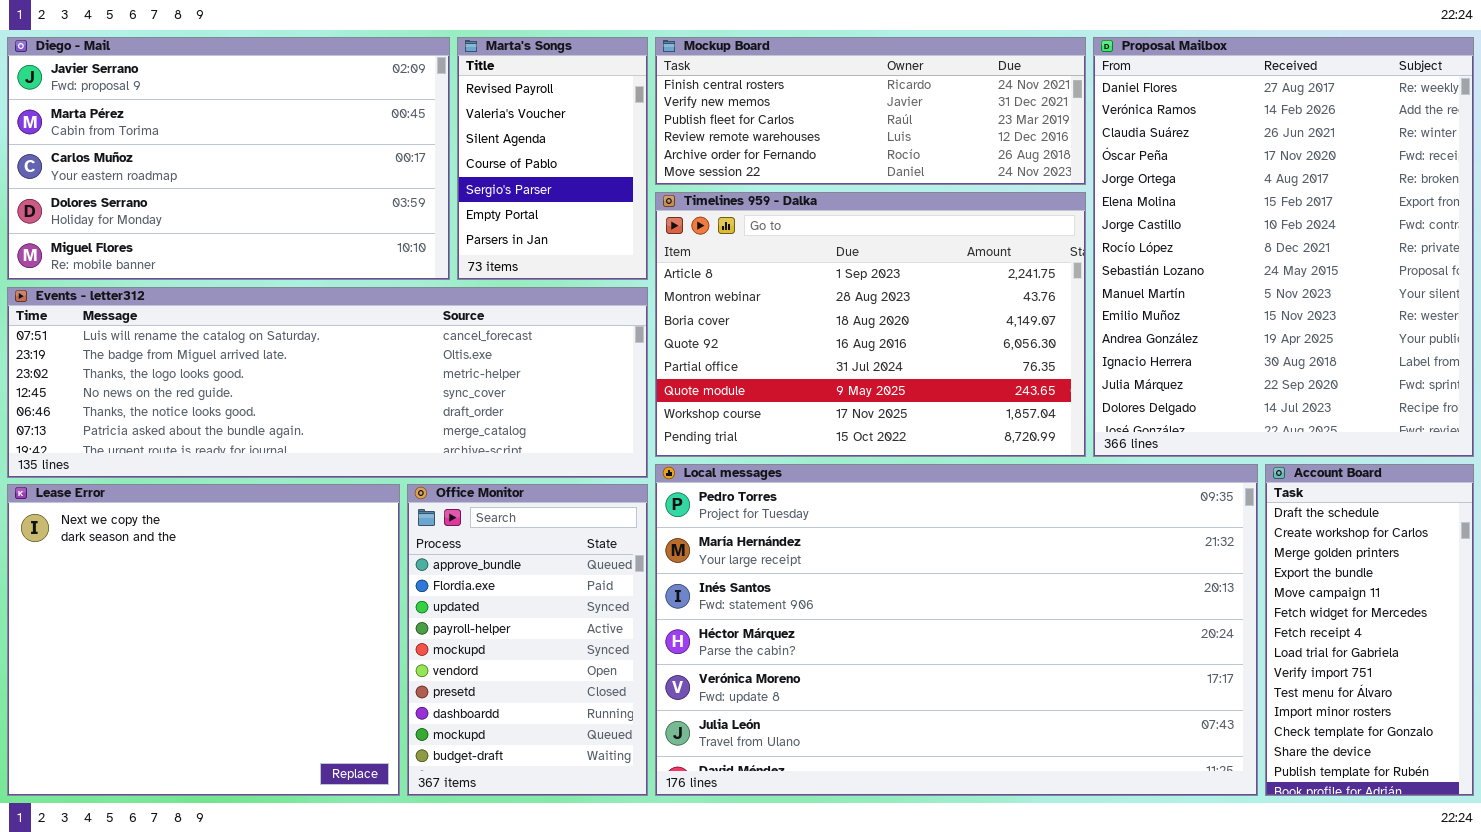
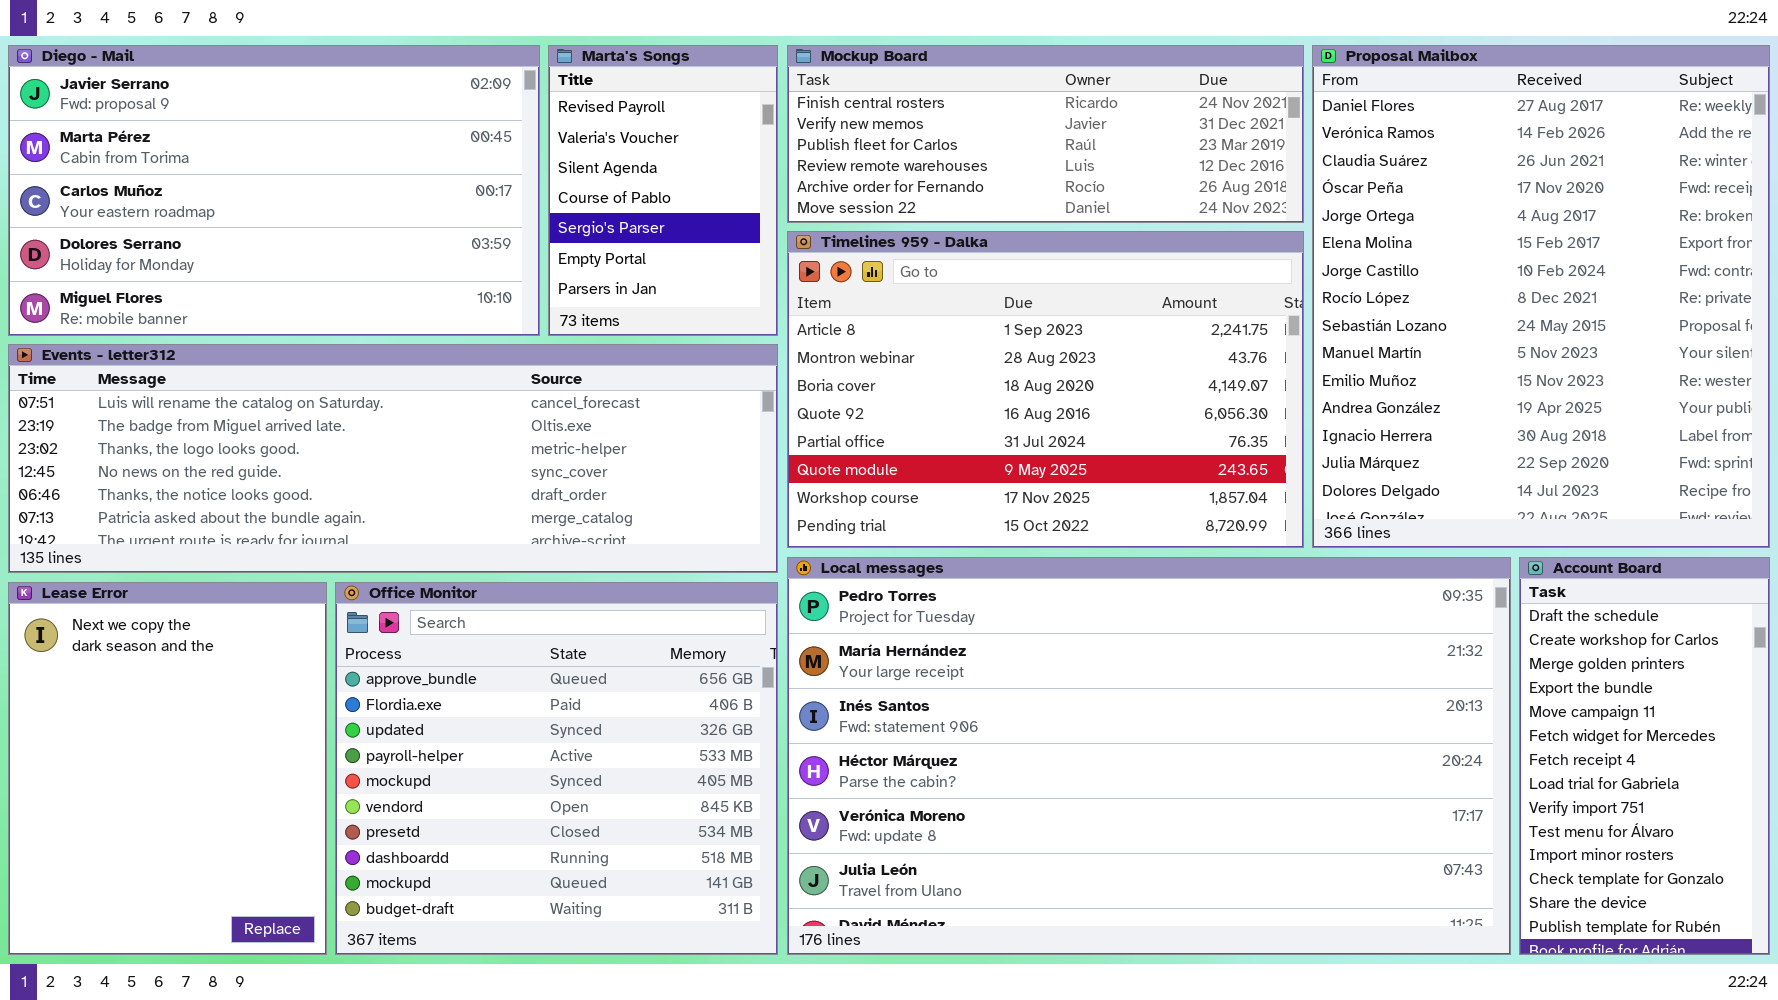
Lease Error: [7,484,400,796] -> [8,582,327,955], resized
Office Monitor: [407,484,648,796] -> [335,582,778,955], resized

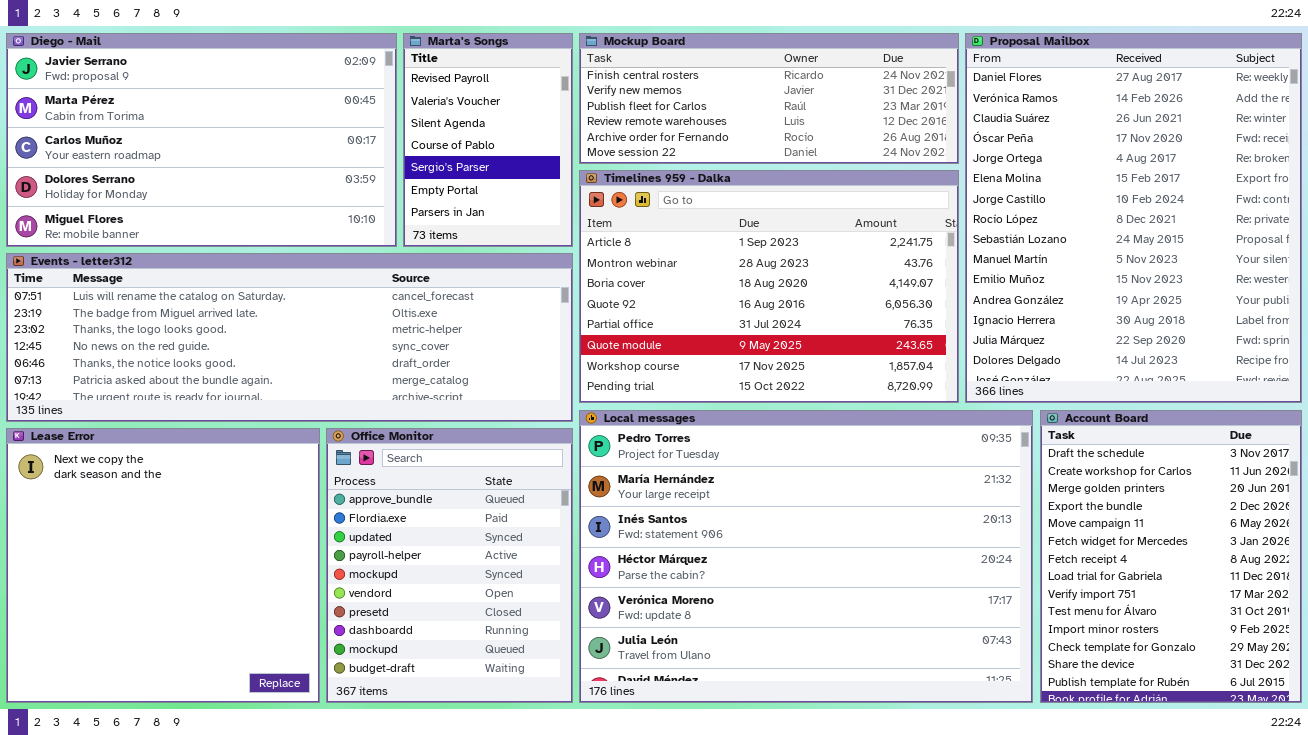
Local messages: [787,557,1511,955] -> [579,410,1033,703], resized
Account Board: [1519,557,1770,955] -> [1040,410,1302,703], resized
Lease Error: [8,582,327,955] -> [6,428,320,703], resized
Office Monitor: [335,582,778,955] -> [326,428,573,703], resized

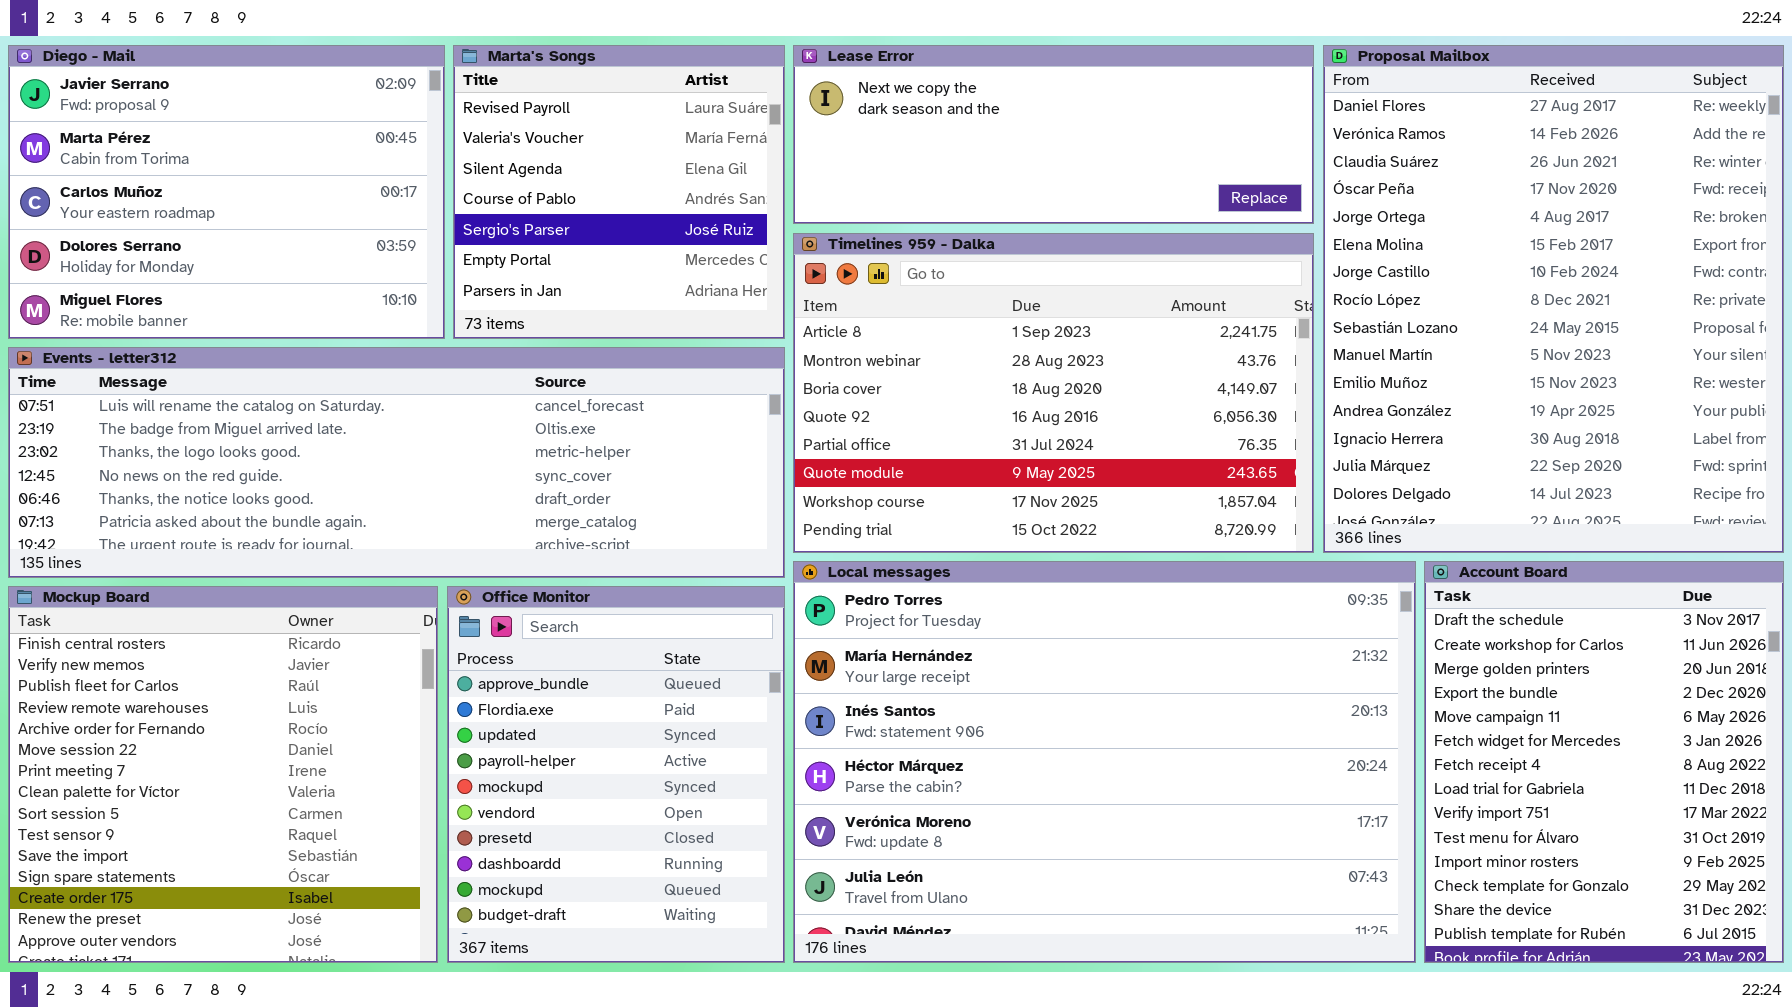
Diego - Mail: [6,33,397,247] -> [8,45,445,339], resized
Marta's Songs: [403,33,573,247] -> [453,45,785,339], resized
Mockup Board: [579,33,959,164] -> [8,586,438,963], moved, resized
Lease Error: [6,428,320,703] -> [793,45,1314,224], moved, resized

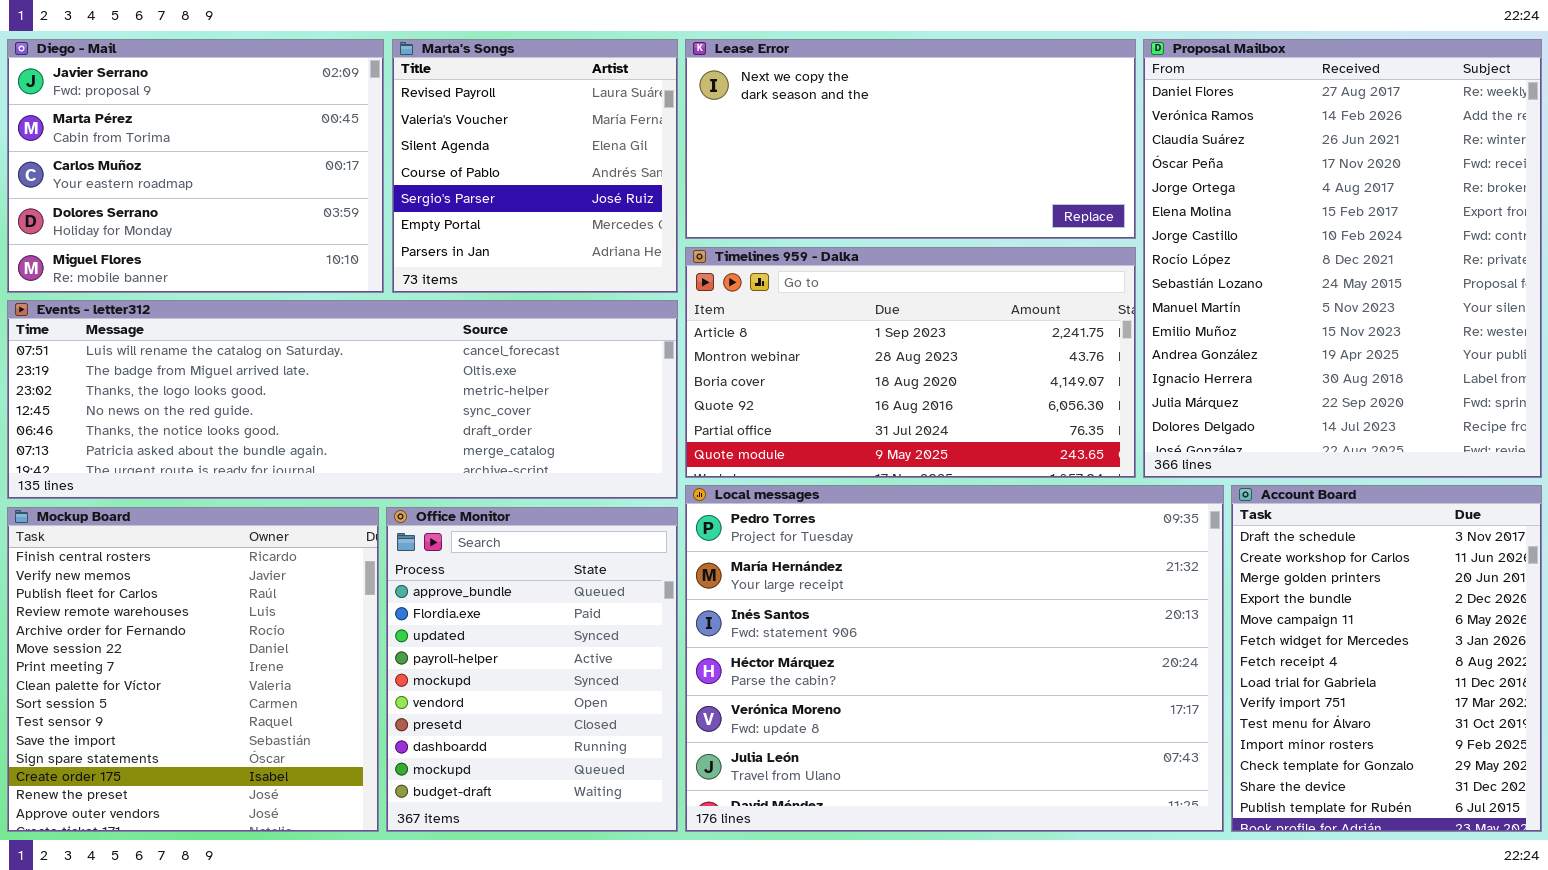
Lease Error: [793,45,1314,224] -> [685,39,1136,239], resized
Timelines 959 - Dalka: [793,233,1314,553] -> [685,247,1136,478], resized

